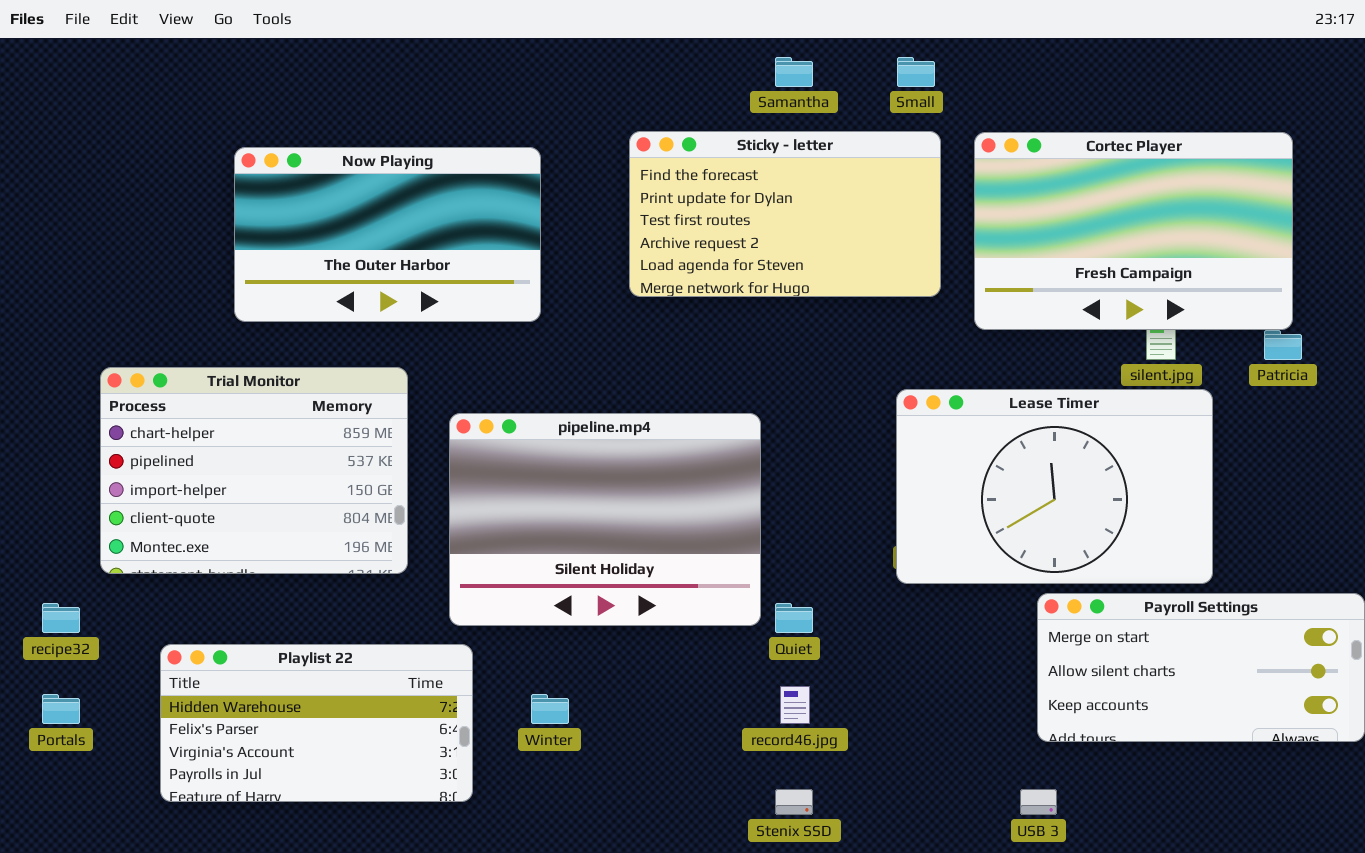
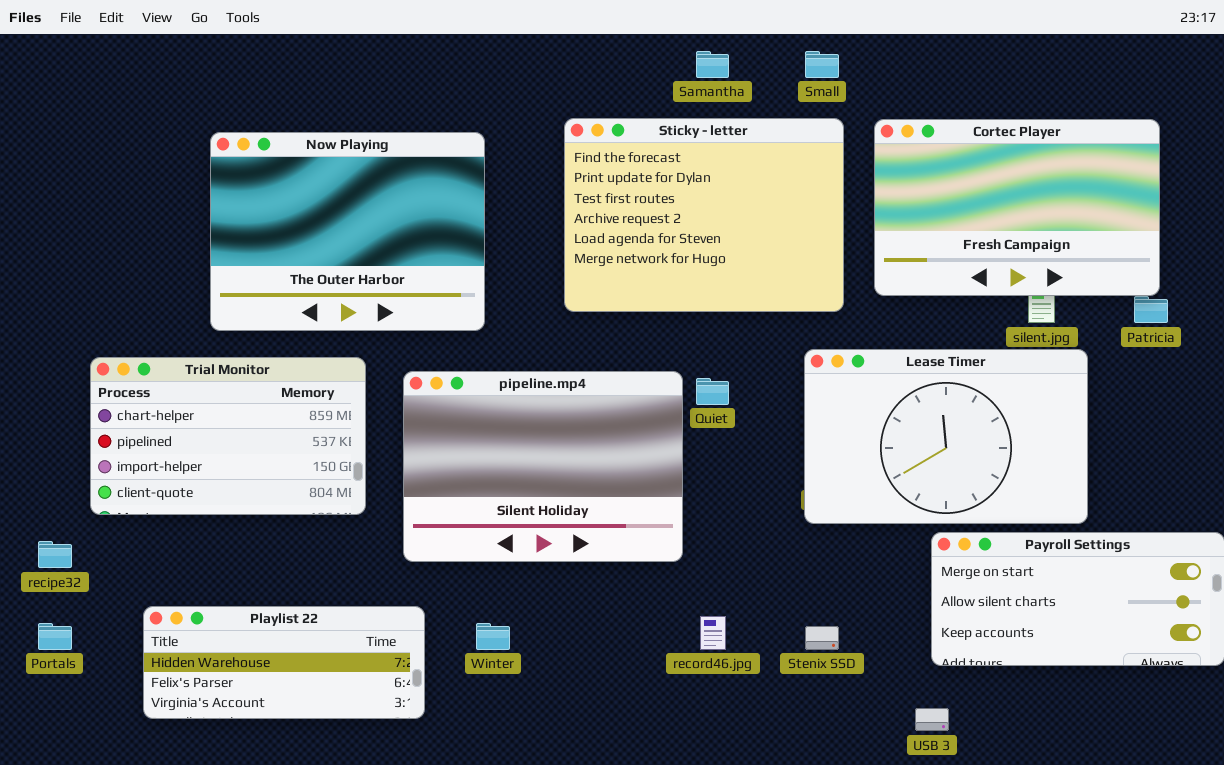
Sticky - letter: [629,131,941,297] -> [564,118,844,312], resized
Now Playing: [234,147,541,322] -> [210,132,485,331], resized
Trial Monitor: [100,367,408,574] -> [90,357,366,515], resized
Quiet: [775,603,813,633] -> [696,378,729,405], moved
Playlist 22: [160,644,473,802] -> [143,606,425,719], resized
Stenix SSD: [775,789,813,815] -> [805,626,839,650], moved

